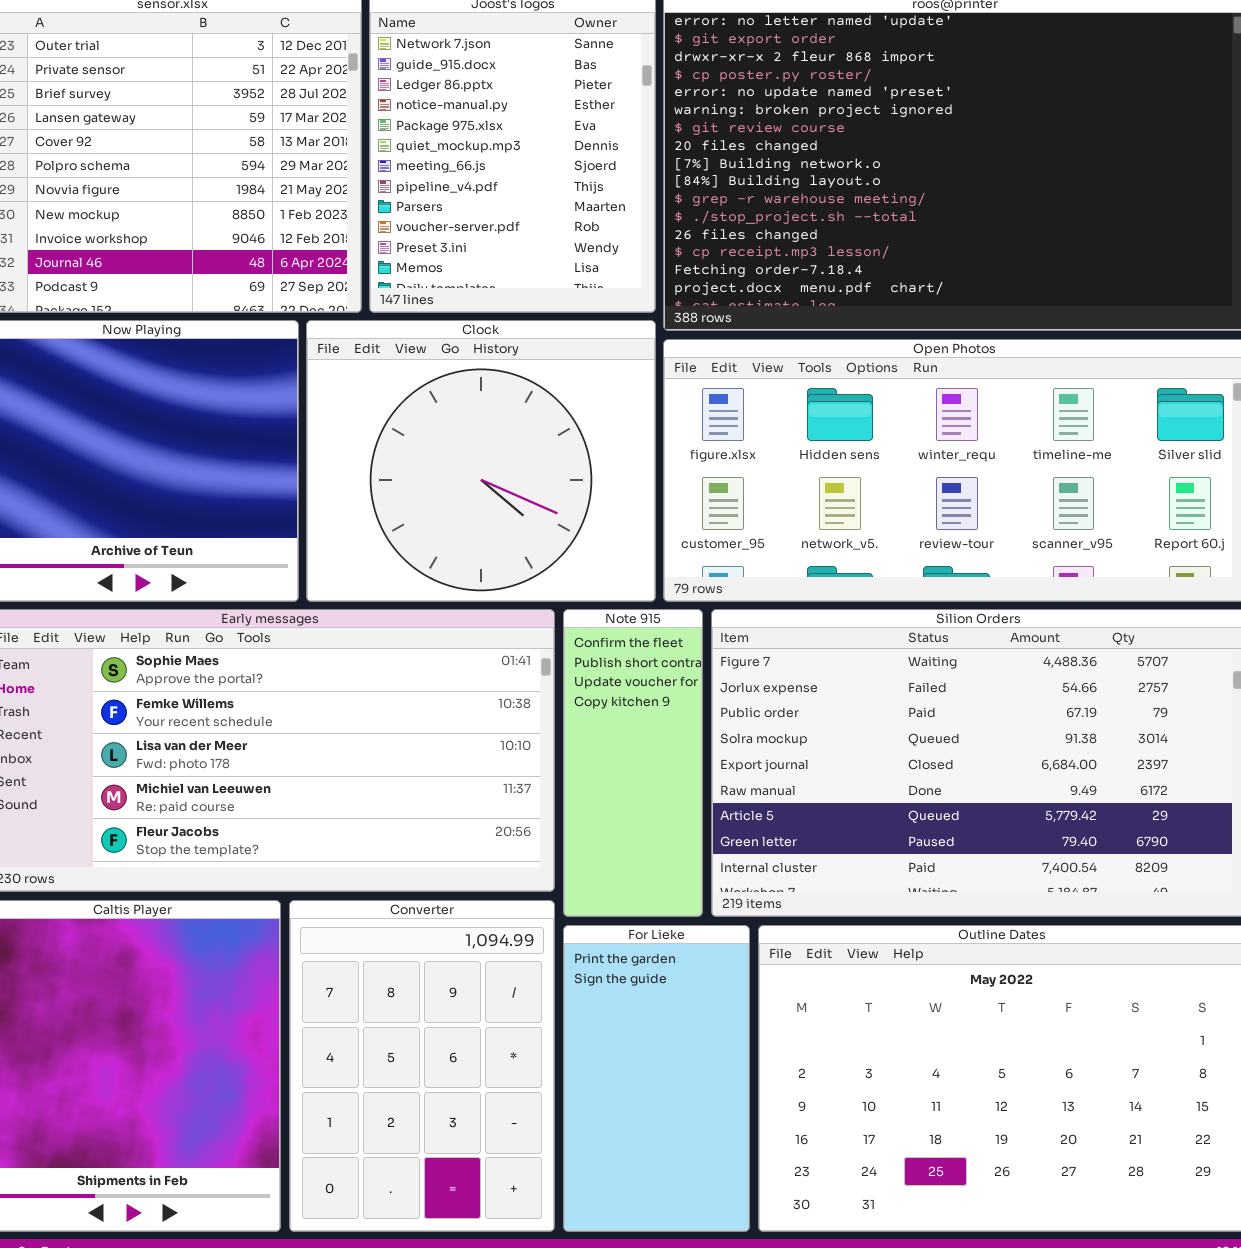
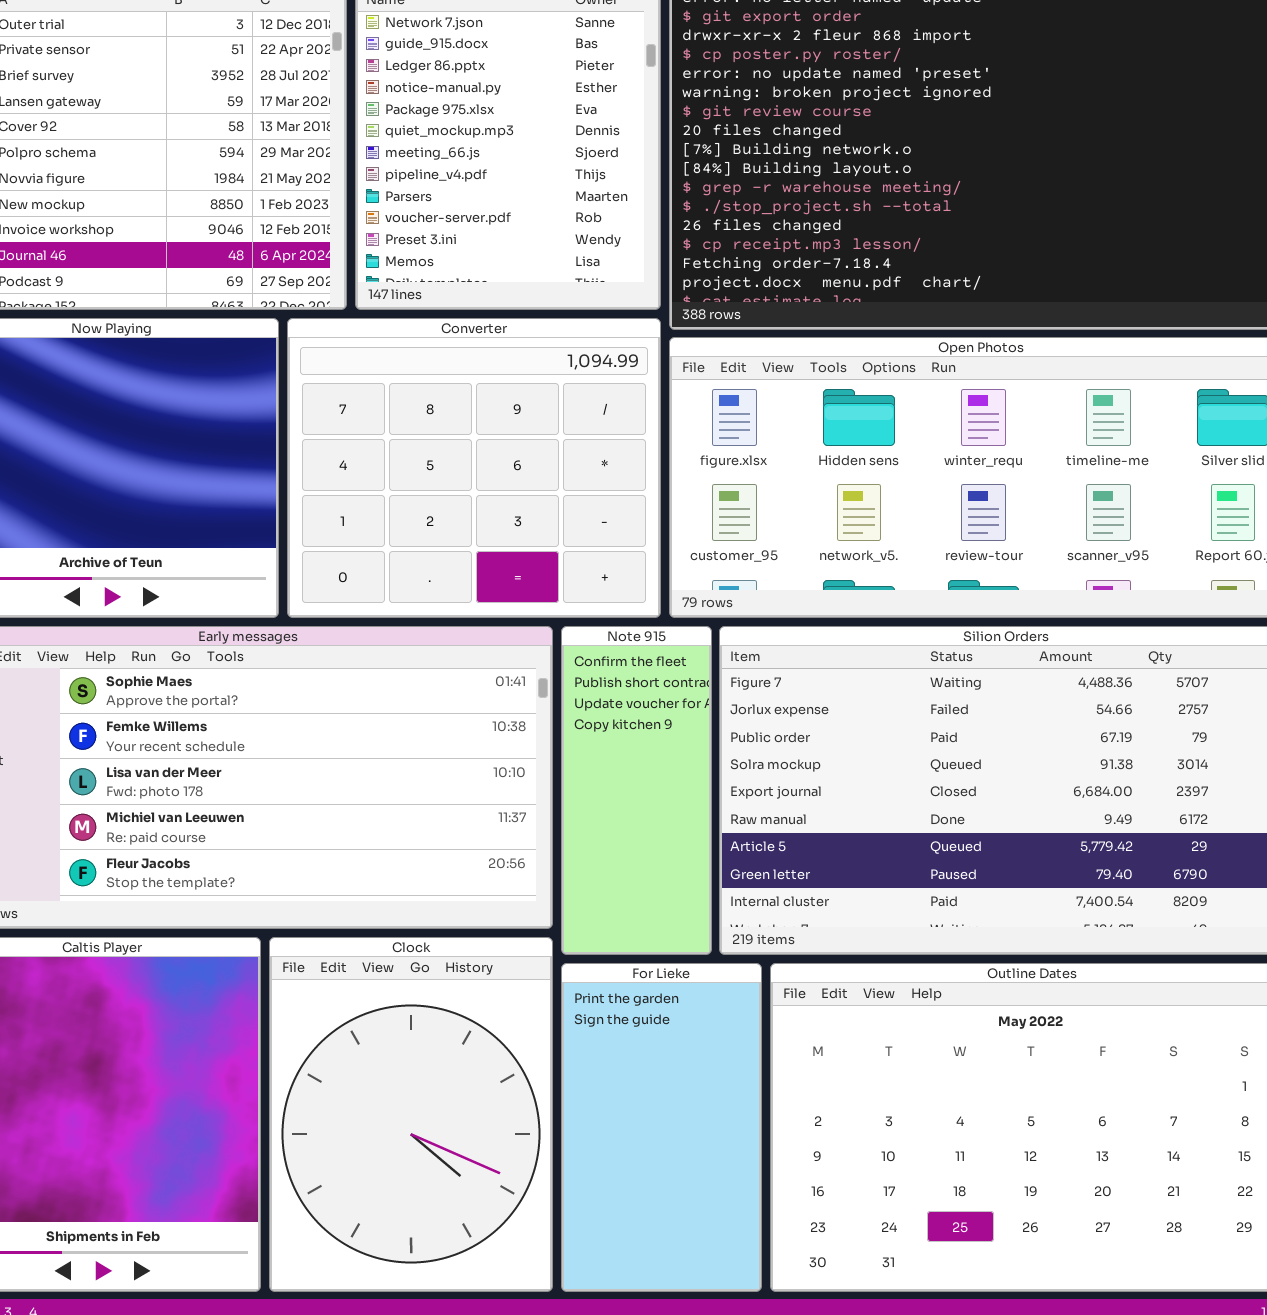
Clock: [306,320,656,602] -> [269,937,553,1292], moved, resized
Converter: [289,900,555,1232] -> [287,318,661,618], moved, resized

